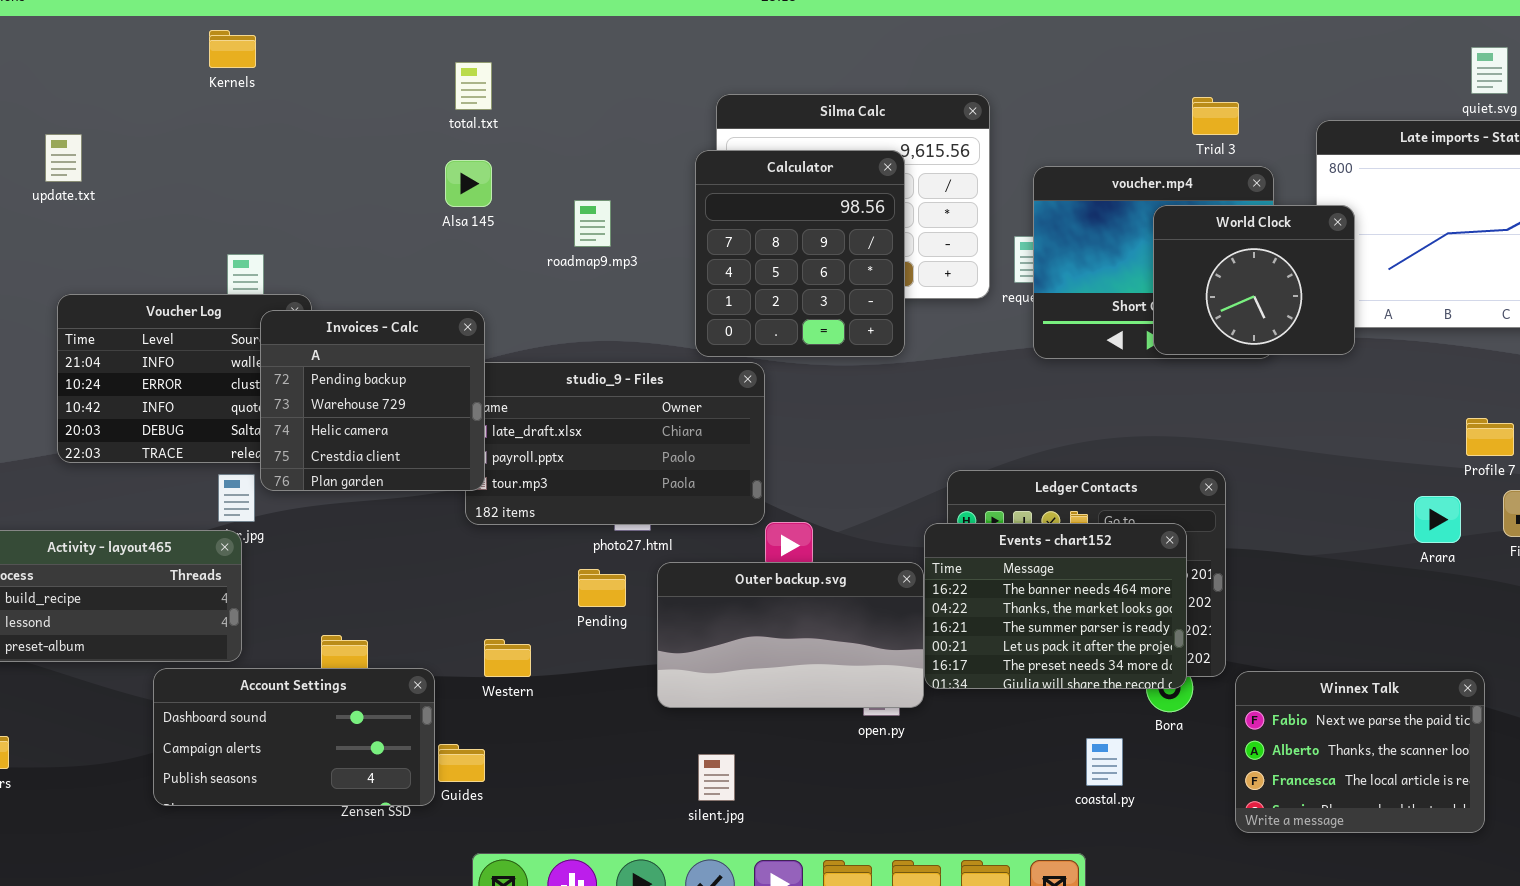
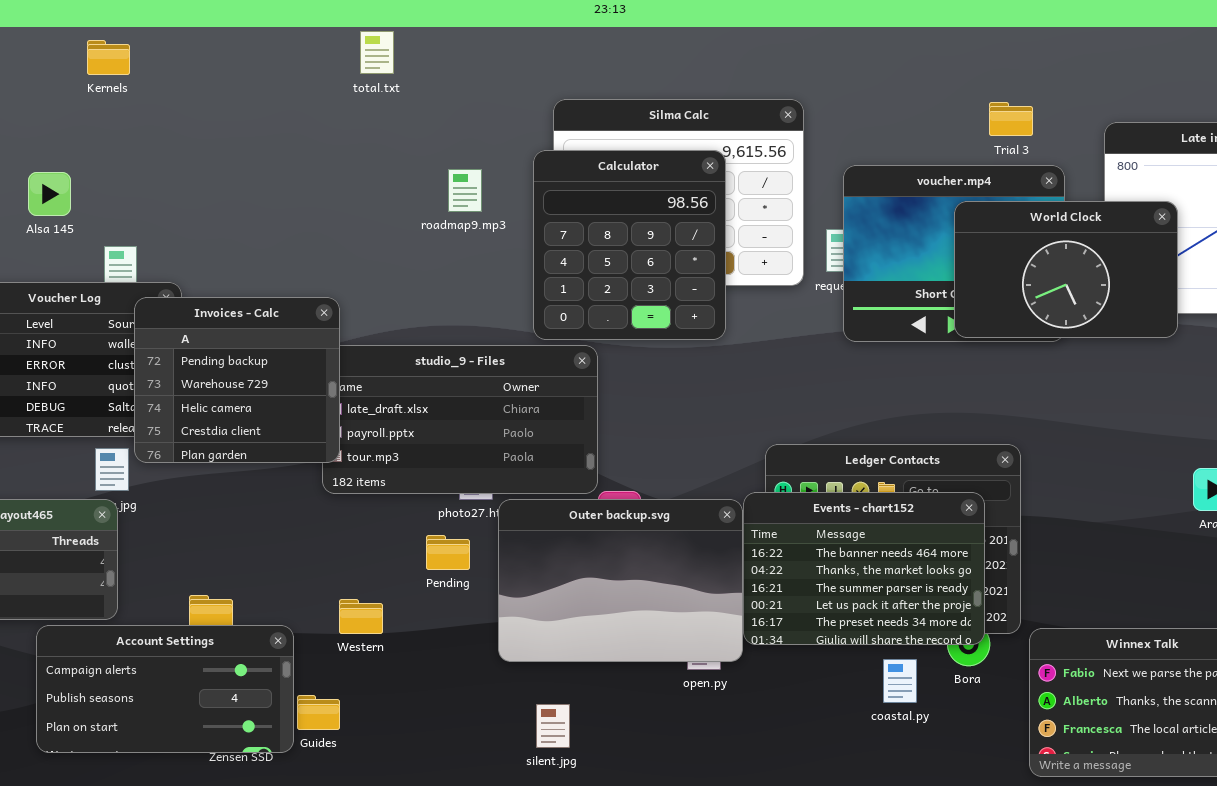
total.txt: [455,62,492,110] -> [360,31,394,74], moved
Alsa 145: [445,160,492,207] -> [28,172,71,216], moved
roadmap9.mp3: [574,200,611,247] -> [448,169,482,212], moved
World Clock: [1153,205,1355,355] -> [954,201,1178,338], resized
Outer backup.svg: [657,562,924,708] -> [498,499,743,662], resized
Account Settings: [153,668,435,806] -> [36,625,294,753], scrolled down 1 row
coastal.py: [1086,738,1123,786] -> [883,659,917,703], moved

